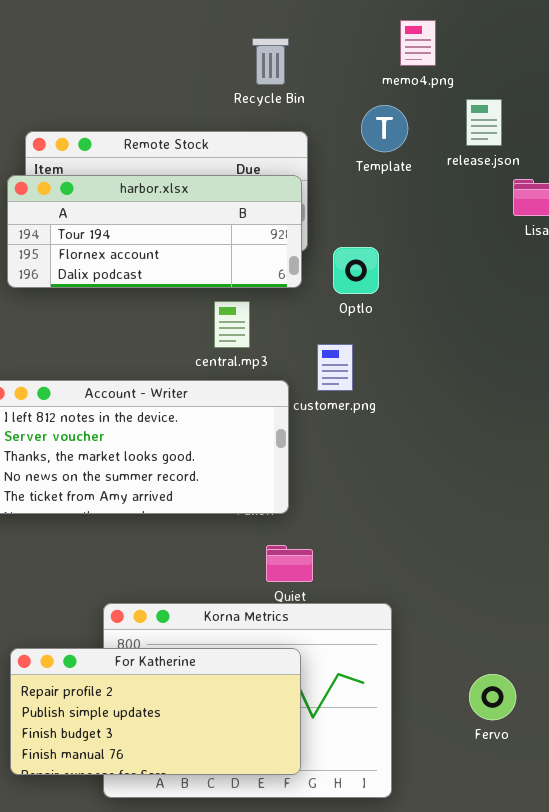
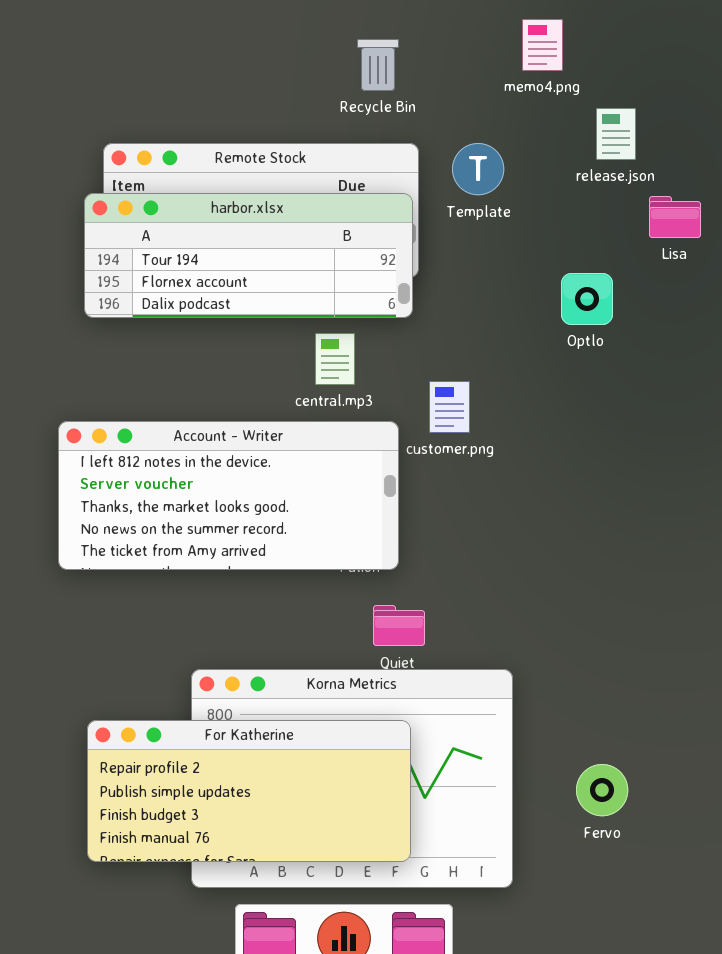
Template: [361,105,408,152] -> [452,143,504,195], moved
Optlo: [333,247,379,294] -> [561,273,613,325], moved
Fervo: [469,674,516,720] -> [576,764,628,816], moved

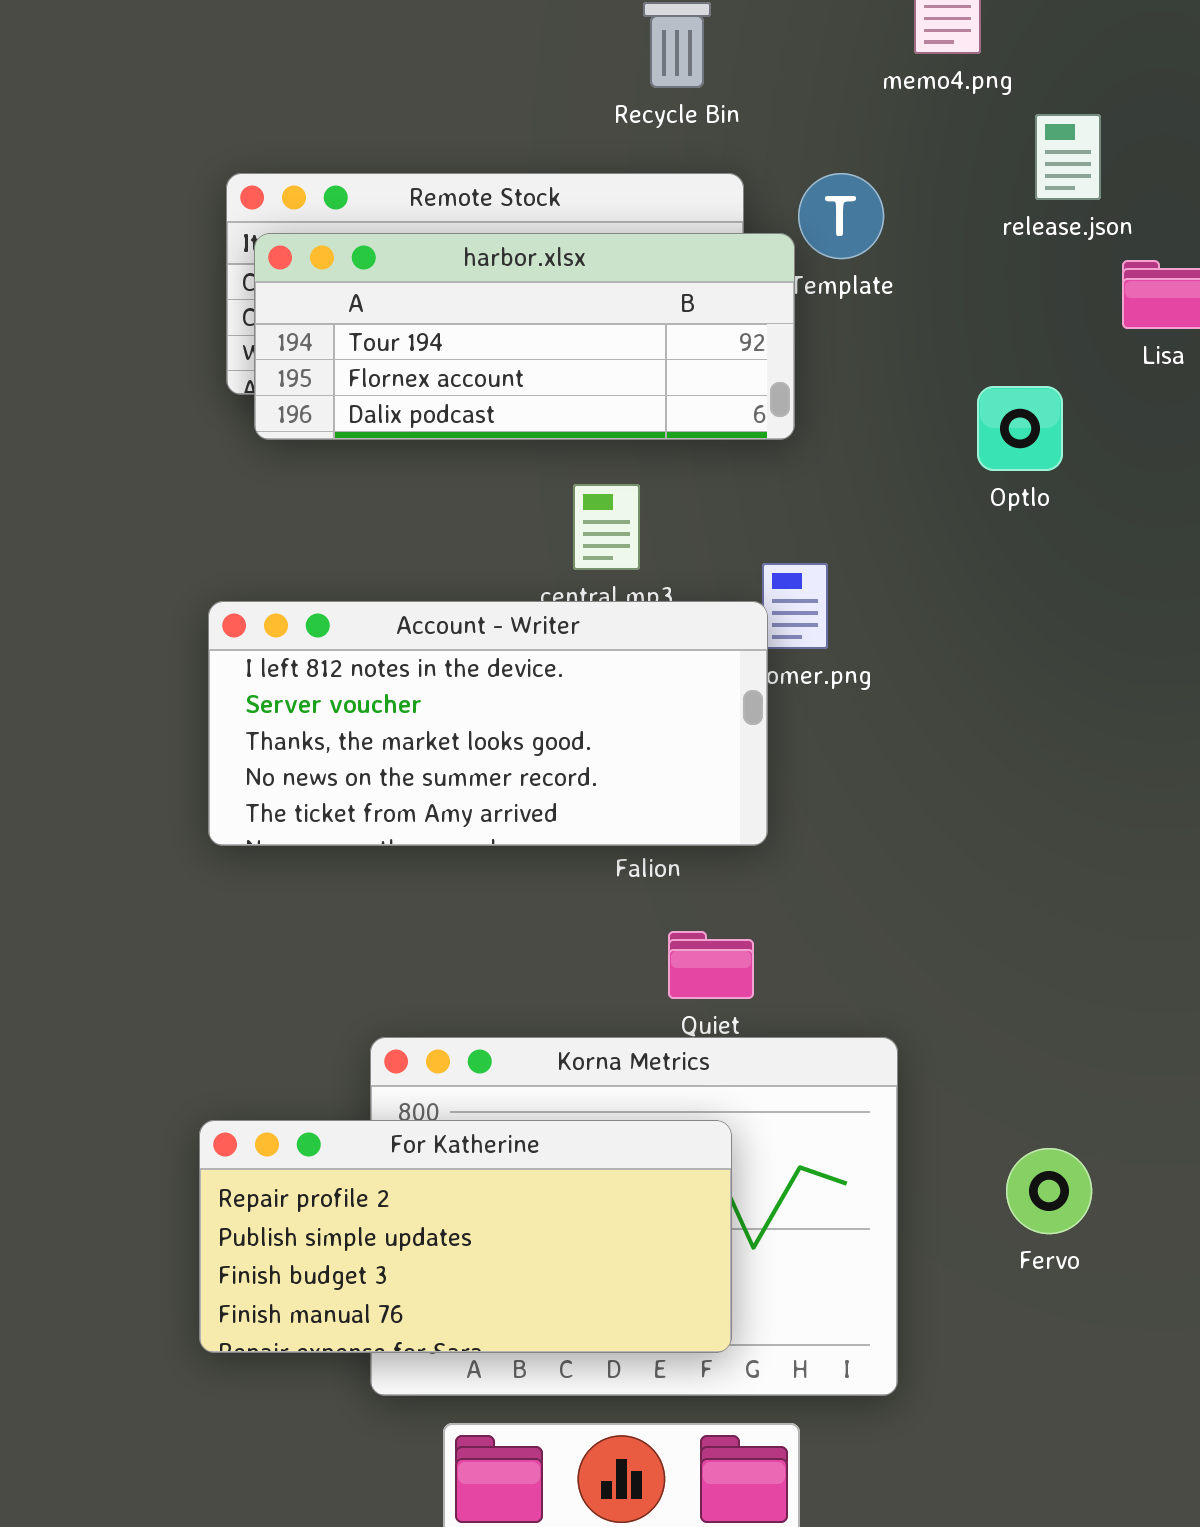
harbor.xlsx: [84,193,413,318] -> [254,233,795,440], moved
Account - Writer: [58,421,399,570] -> [208,601,768,846], moved
Fervo: [576,764,628,816] -> [1006,1148,1092,1234], moved

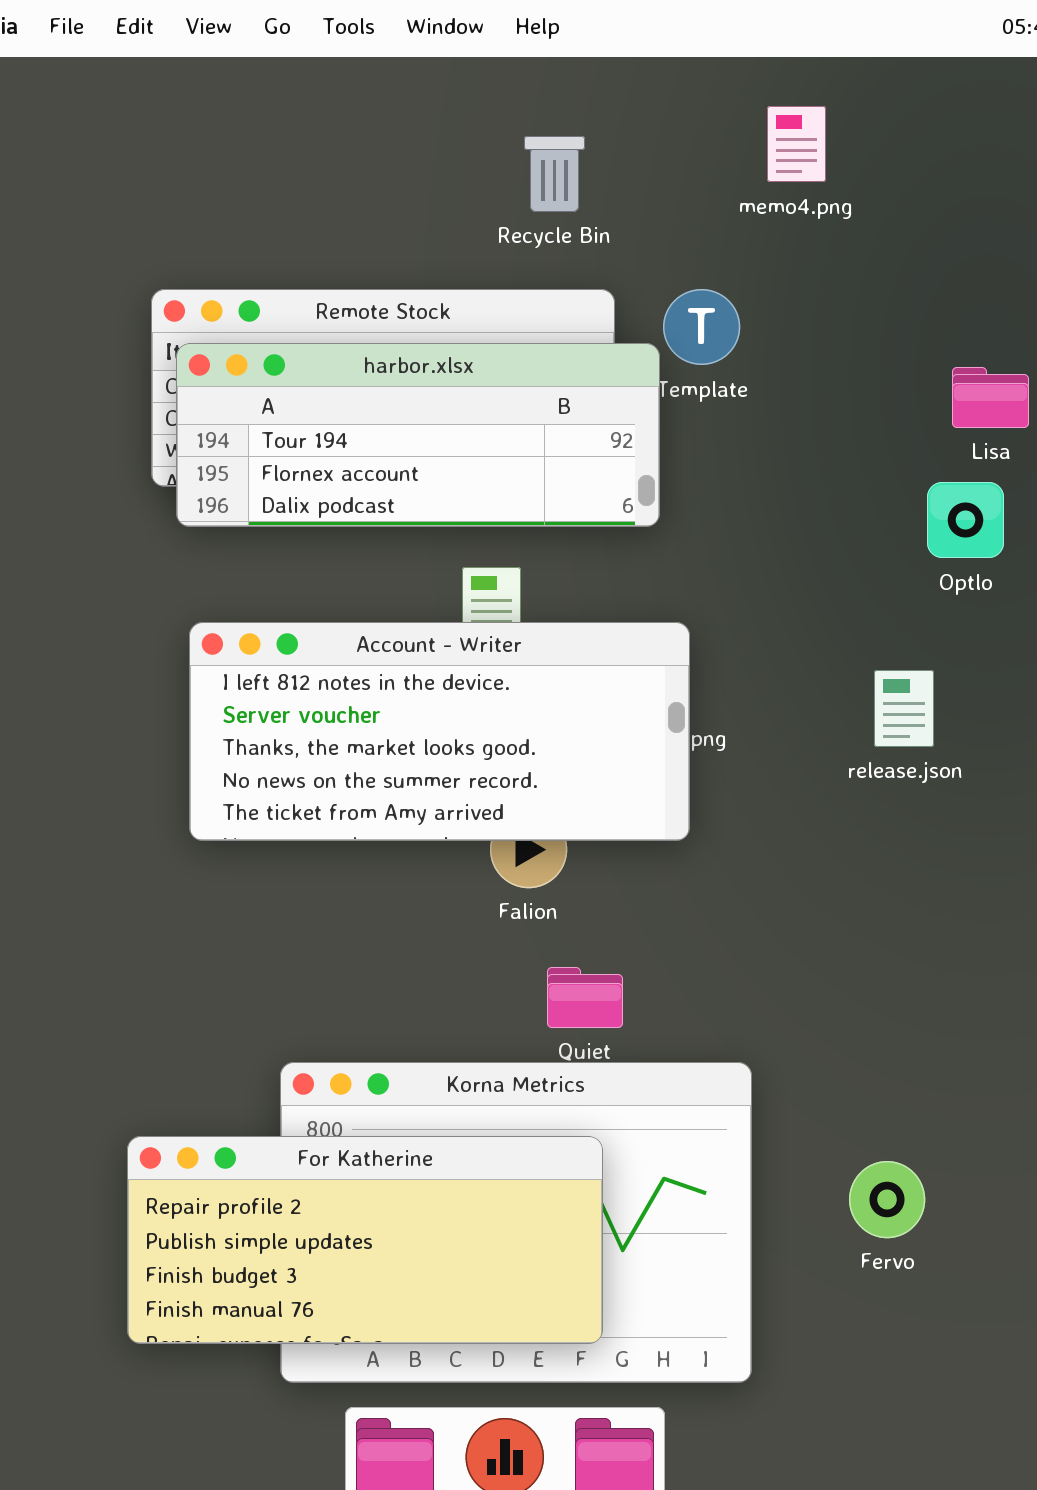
release.json: [1035,114,1101,200] -> [874,670,934,747], moved
Optlo: [977,386,1063,471] -> [927,482,1004,558], moved
Account - Writer: [208,601,768,846] -> [189,622,690,841], moved

